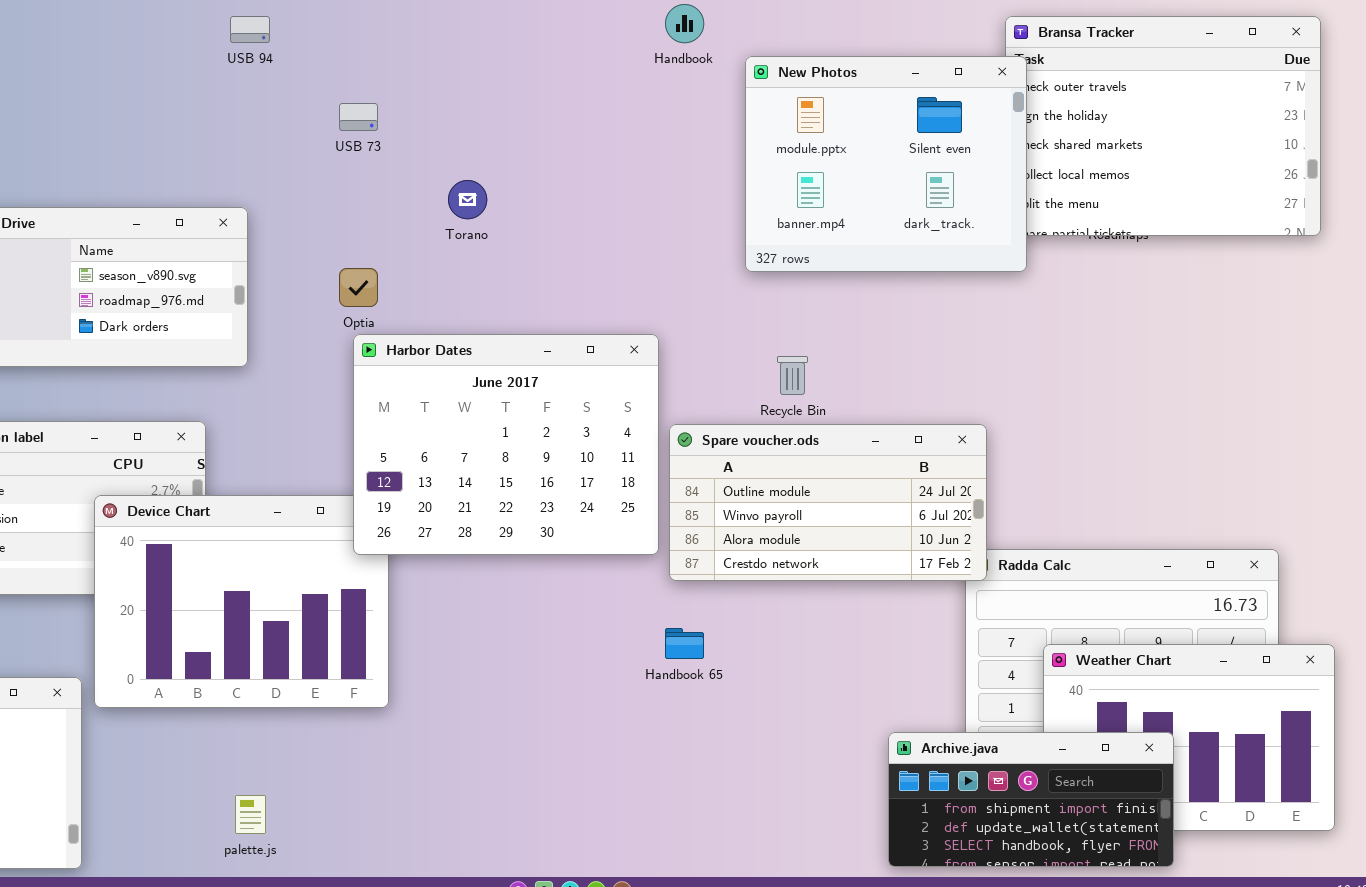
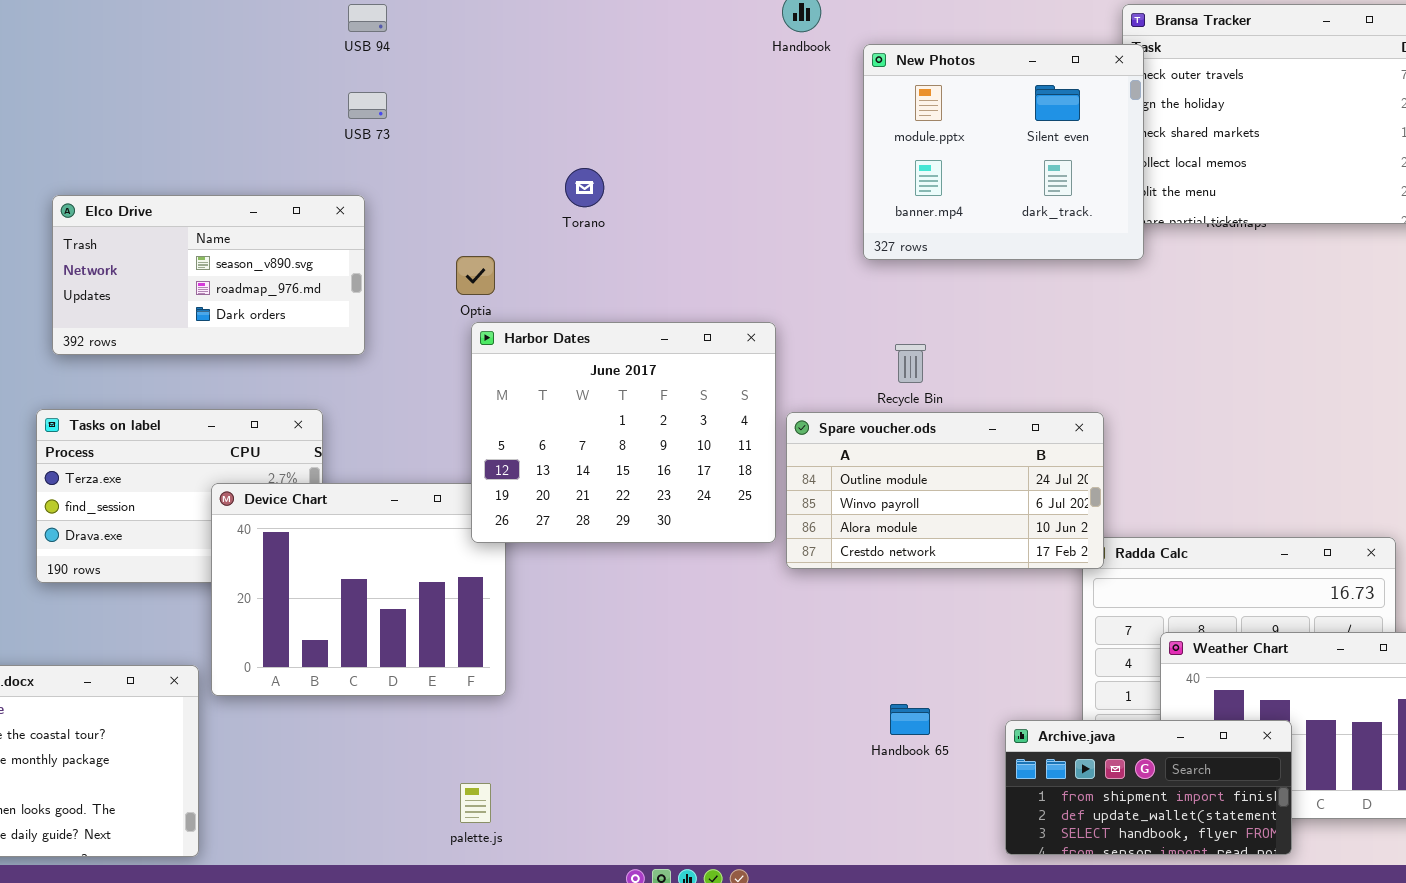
USB 73: [339,103,378,131] -> [348,92,387,119], moved
Handbook 65: [665,628,704,659] -> [890,704,930,735], moved
palette.js: [235,795,266,834] -> [460,783,491,823], moved

